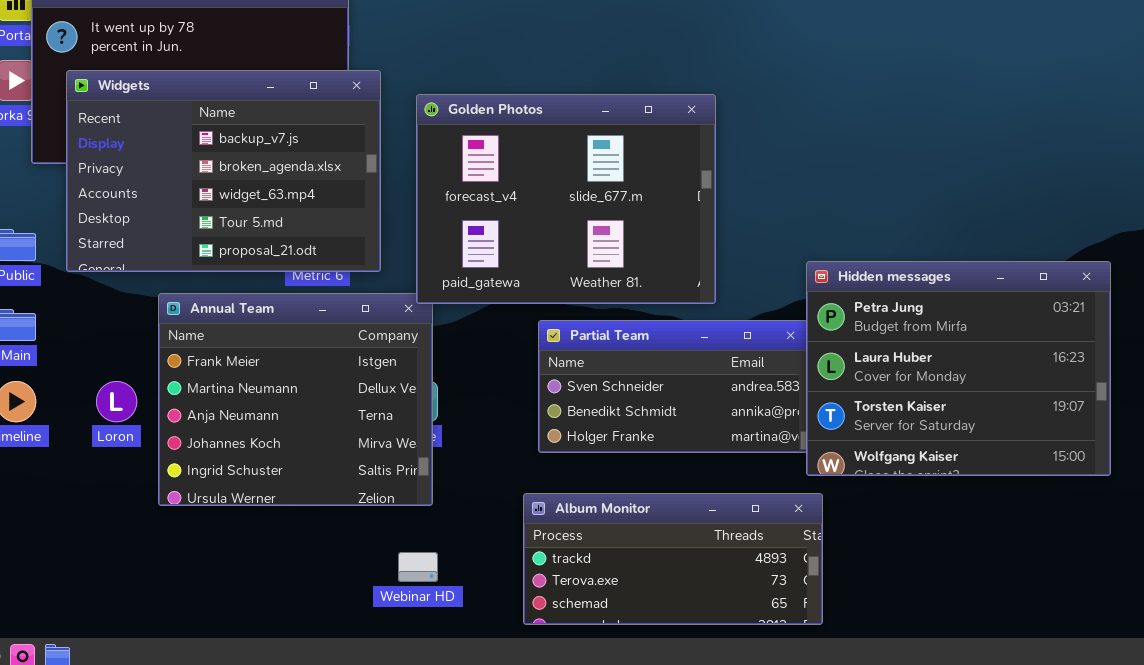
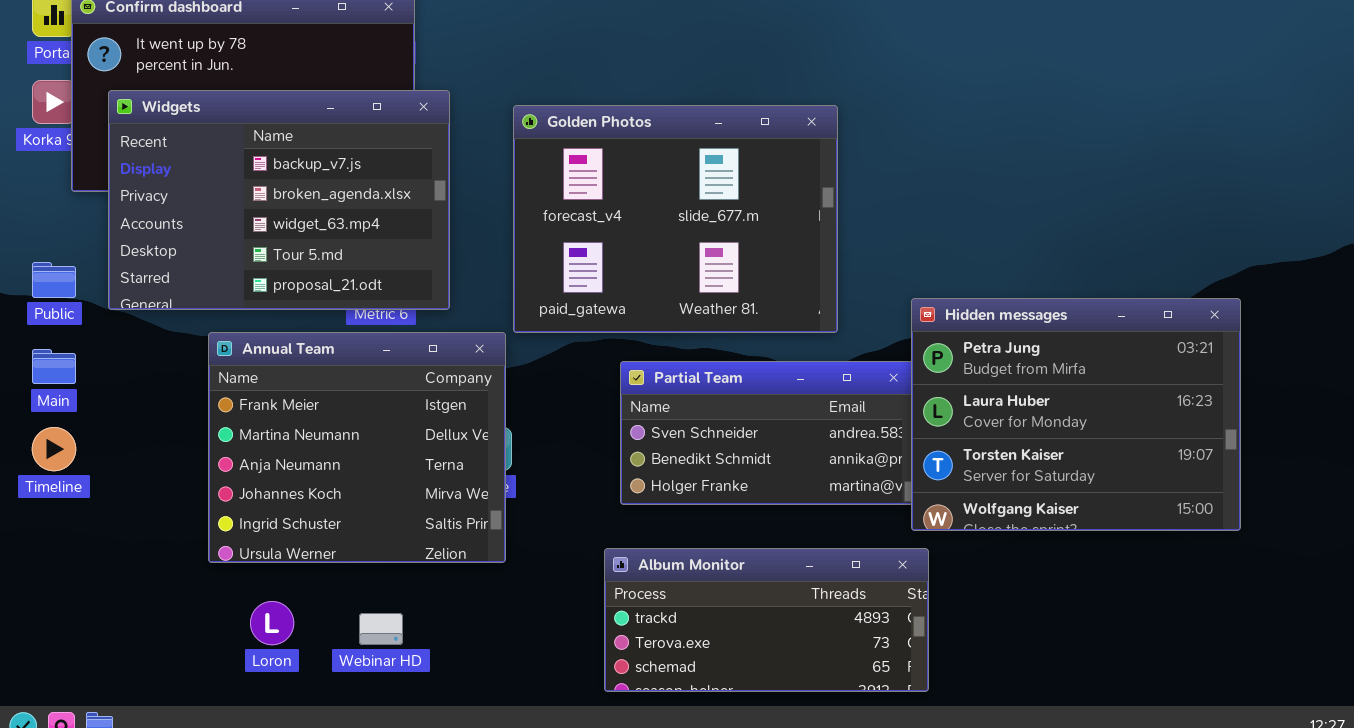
Golden Photos: [416,94,716,304] -> [513,105,838,333], moved
Loron: [96,381,137,422] -> [250,601,294,645], moved
Webinar HD: [398,552,438,582] -> [359,613,403,645], moved

